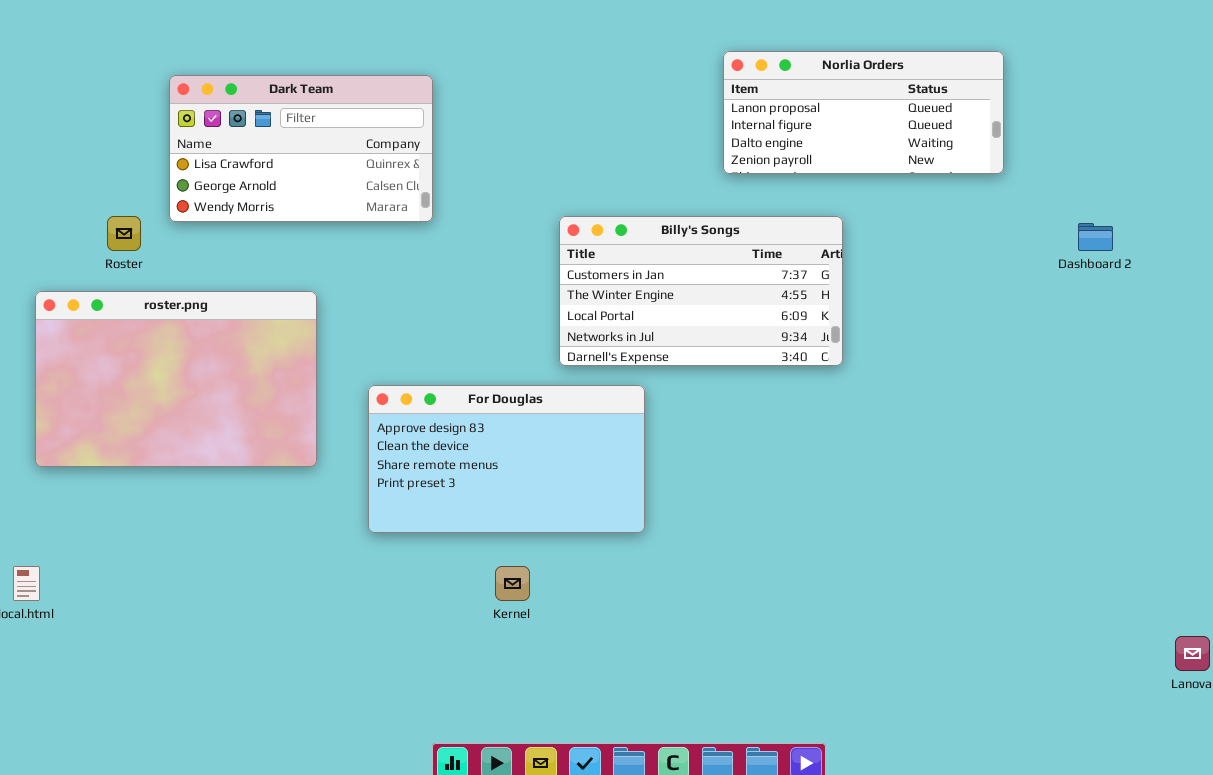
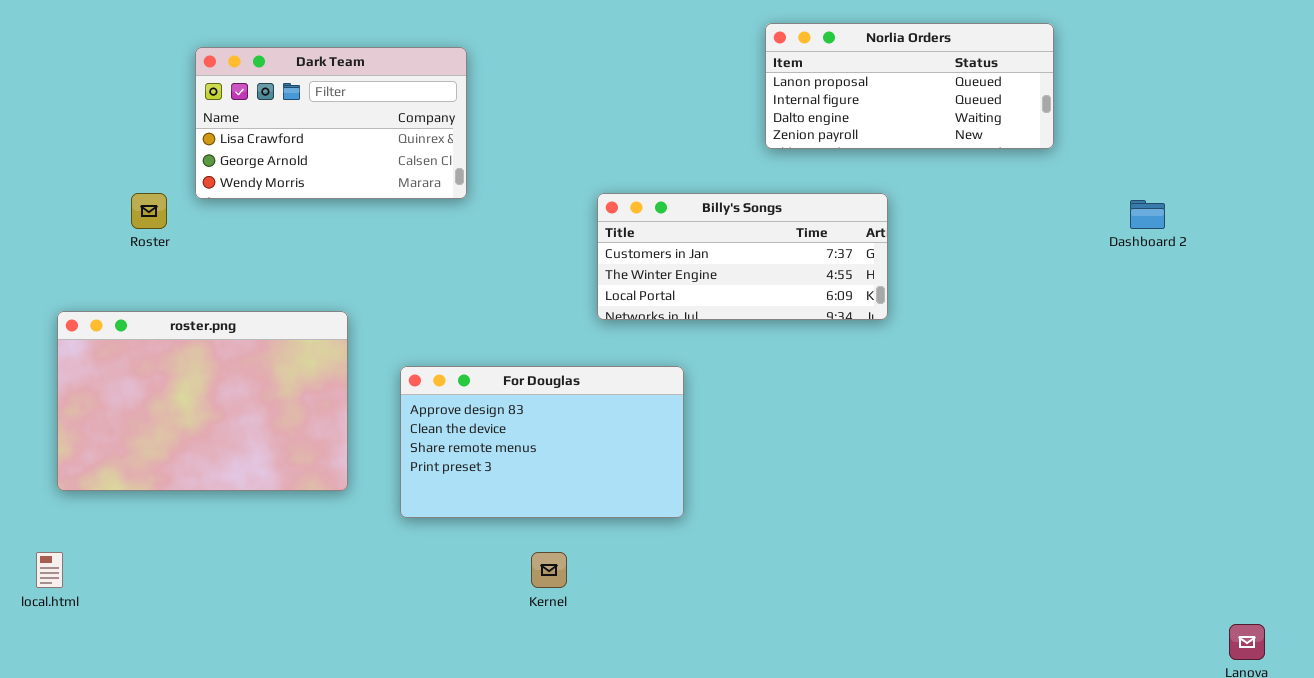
Billy's Songs: [559,216,843,366] -> [597,193,888,320], resized
roster.png: [35,291,317,467] -> [57,311,348,491], moved

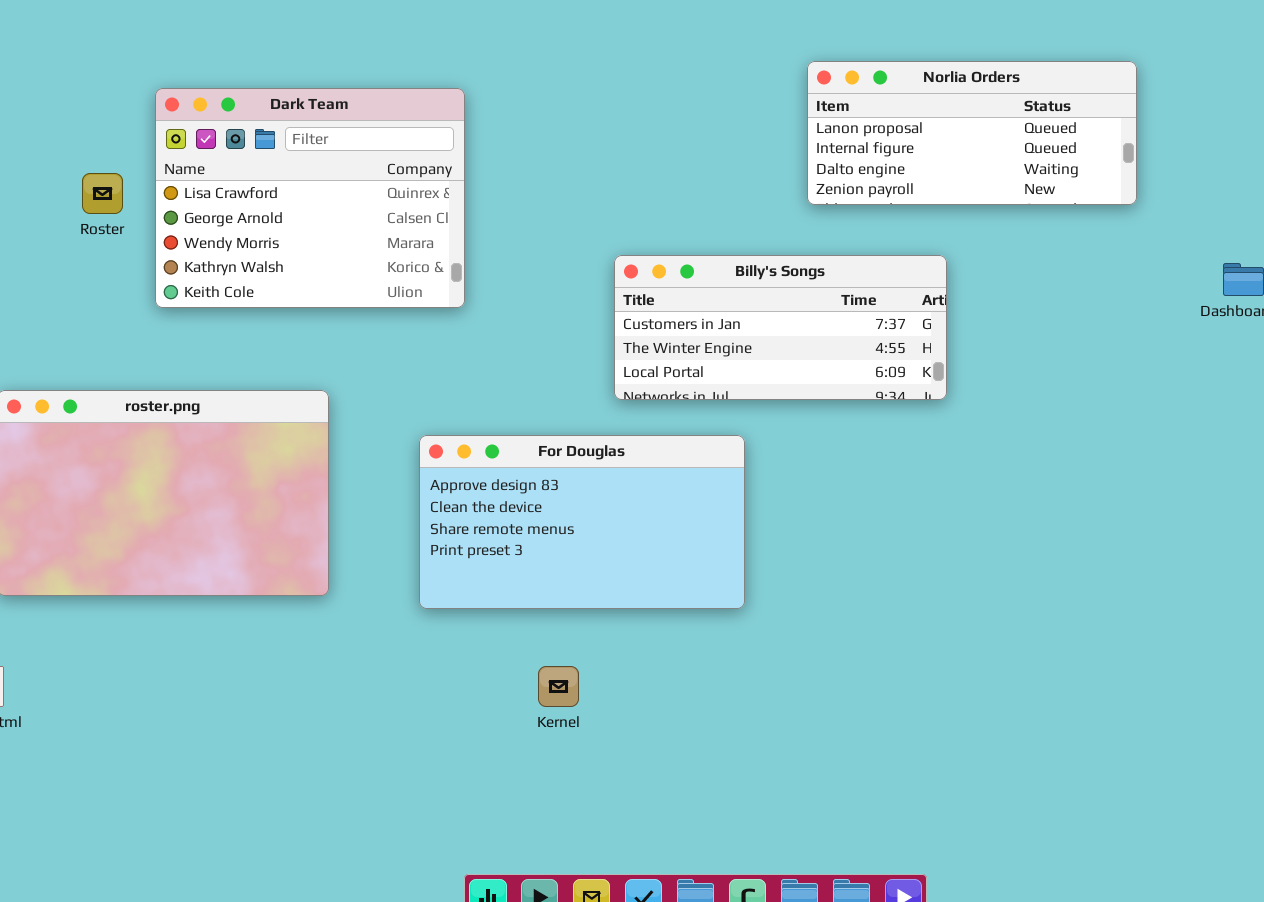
Dark Team: [195,47,467,199] -> [155,88,465,308], resized
Roster: [131,193,167,229] -> [82,173,123,214], moved
For Douglas: [400,366,684,518] -> [419,435,745,609], moved

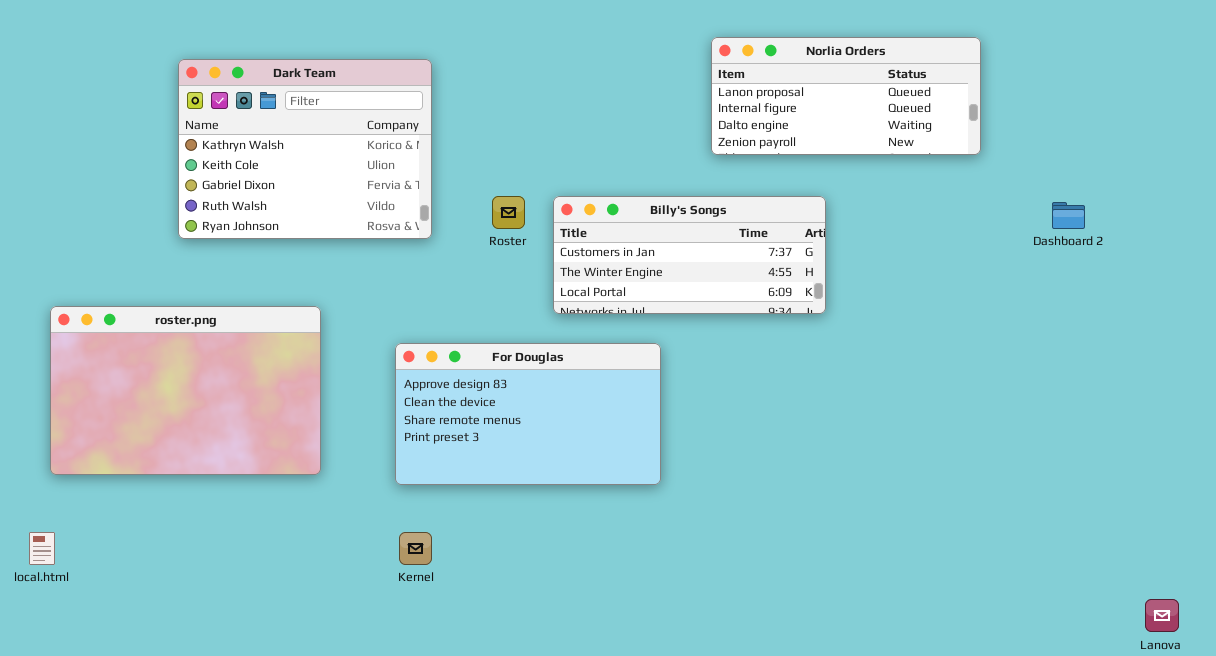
Dark Team: [155,88,465,308] -> [178,59,432,239], scrolled down 3 rows
Roster: [82,173,123,214] -> [492,196,525,229], moved
Kernel: [538,666,579,707] -> [399,532,432,565], moved

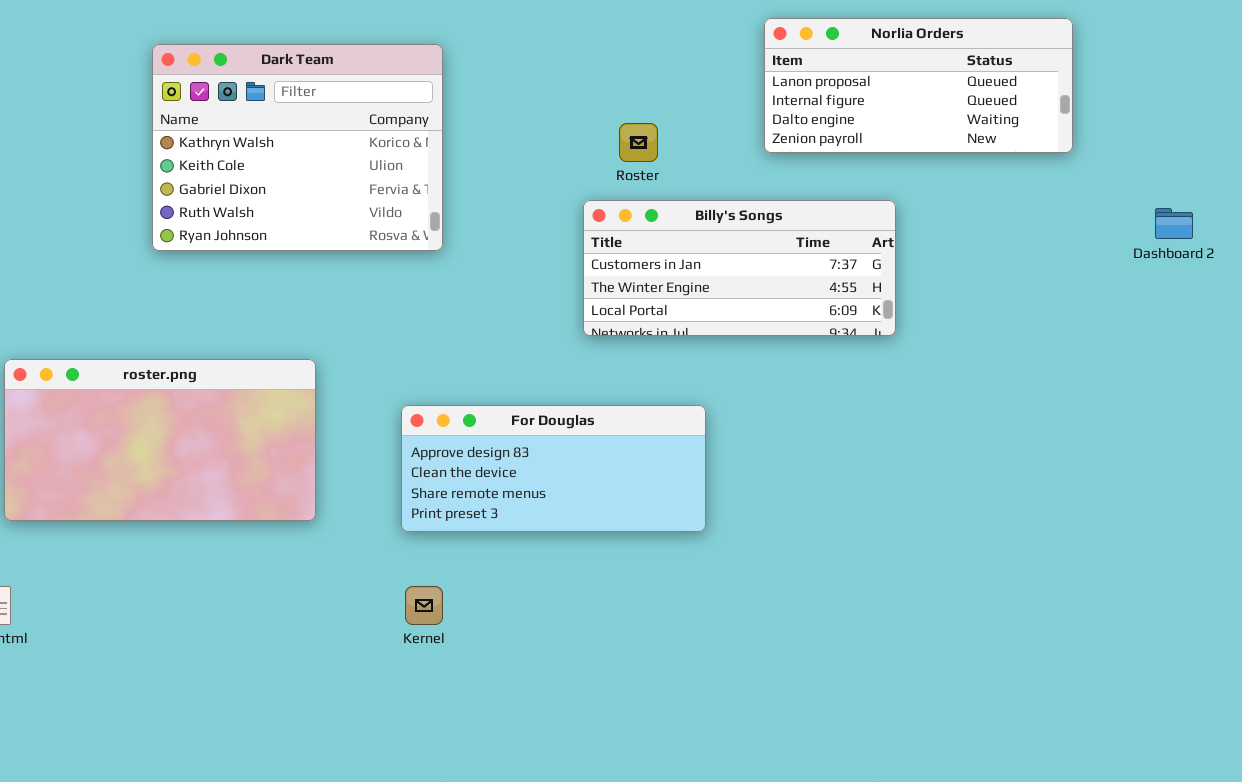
Roster: [492,196,525,229] -> [619,123,658,162], moved
roster.png: [50,306,321,475] -> [4,359,316,521], resized
For Douglas: [395,343,661,485] -> [401,405,706,532], resized

